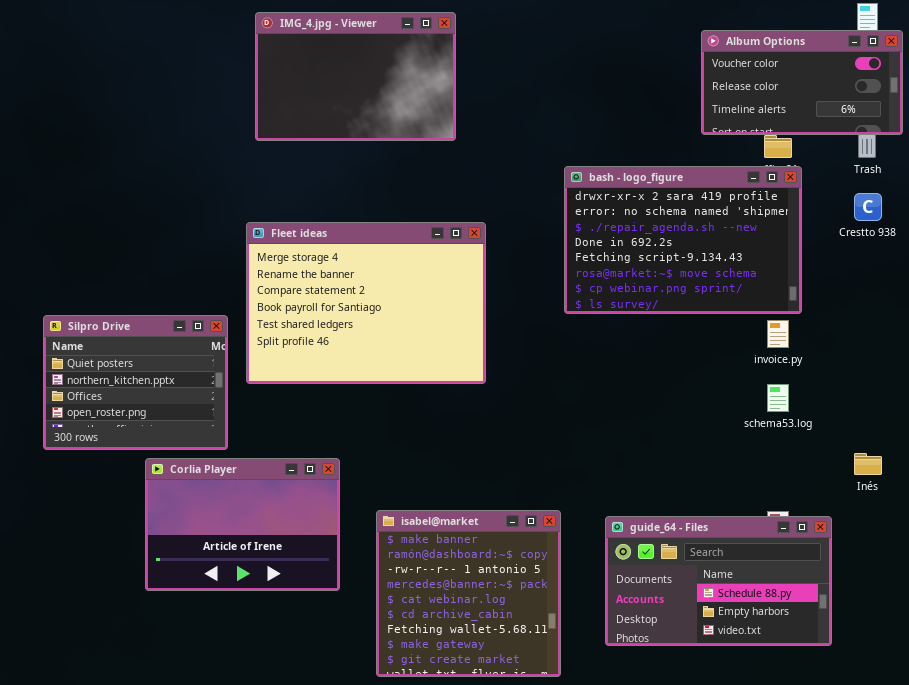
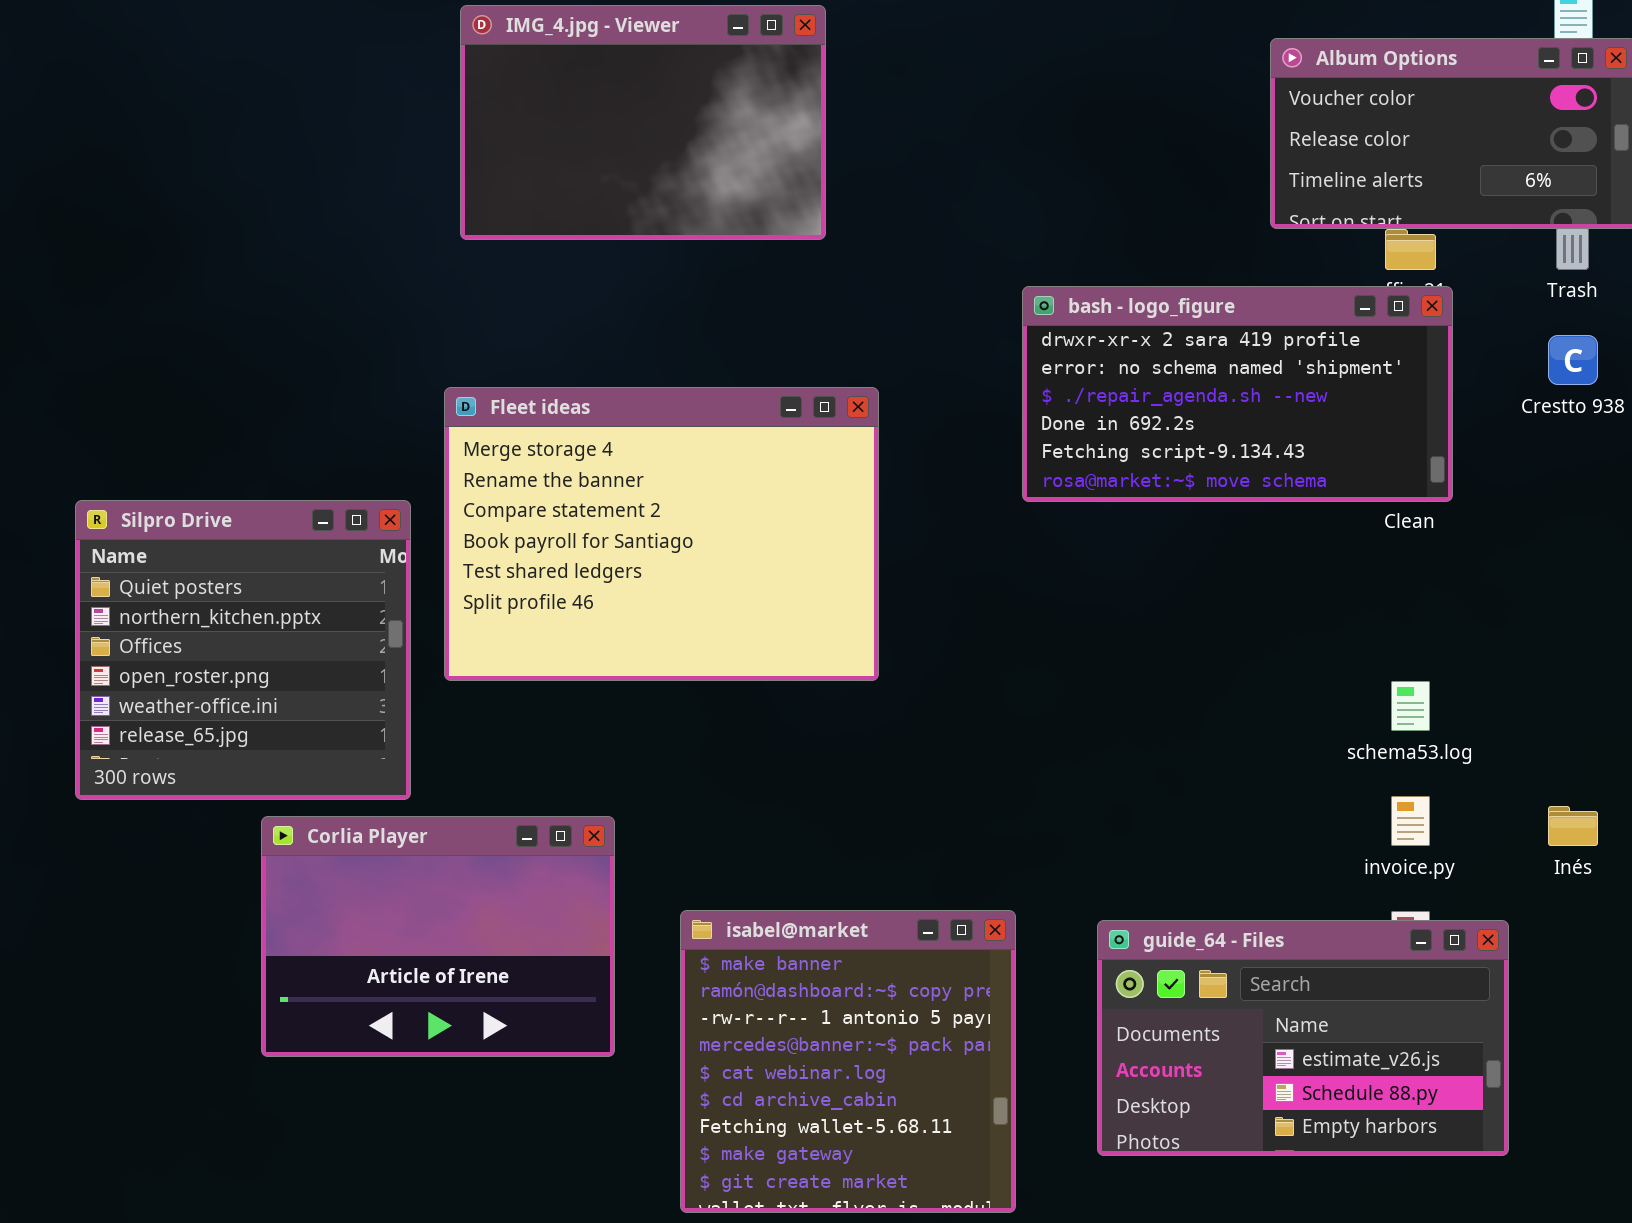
bash - logo_figure: [564,166,802,314] -> [1022,286,1453,502], resized
Silpro Drive: [43,315,228,450] -> [75,500,411,800], resized
invoice.py: [767,320,789,348] -> [1391,796,1430,846], moved
guide_64 - Files: [605,516,832,646] -> [1097,920,1509,1156], scrolled up 1 row

